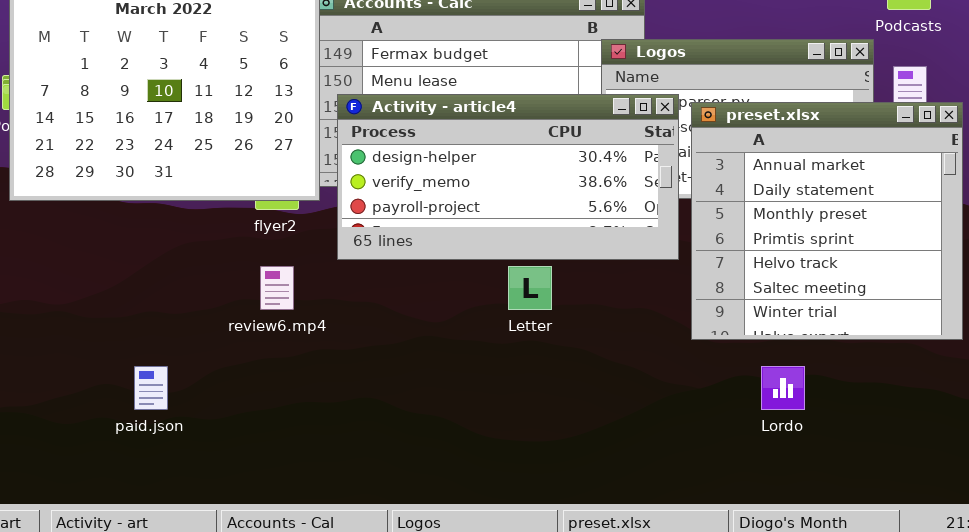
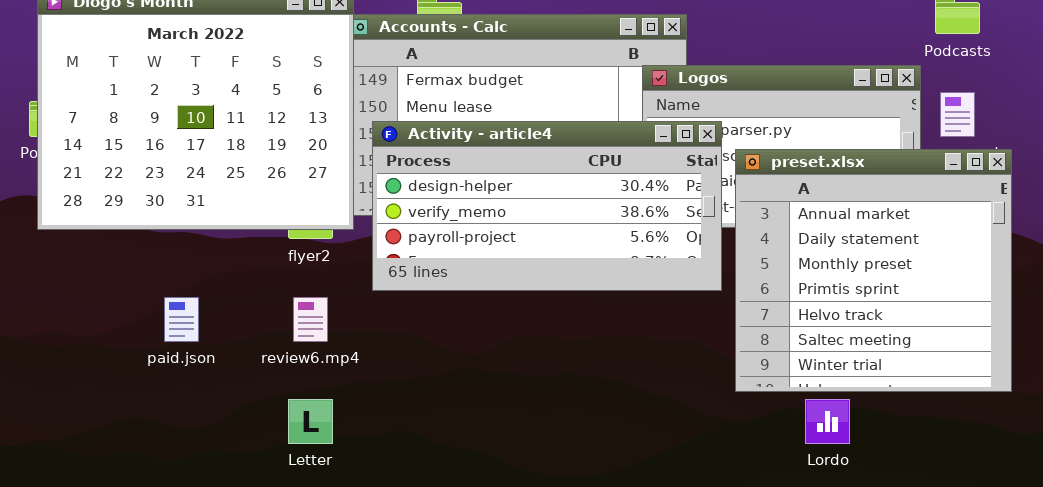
preset.xlsx: [691,102,963,340] -> [735,149,1012,392], moved
Letter: [508,266,552,310] -> [288,399,333,444], moved
paid.json: [134,366,168,410] -> [164,297,199,342], moved

